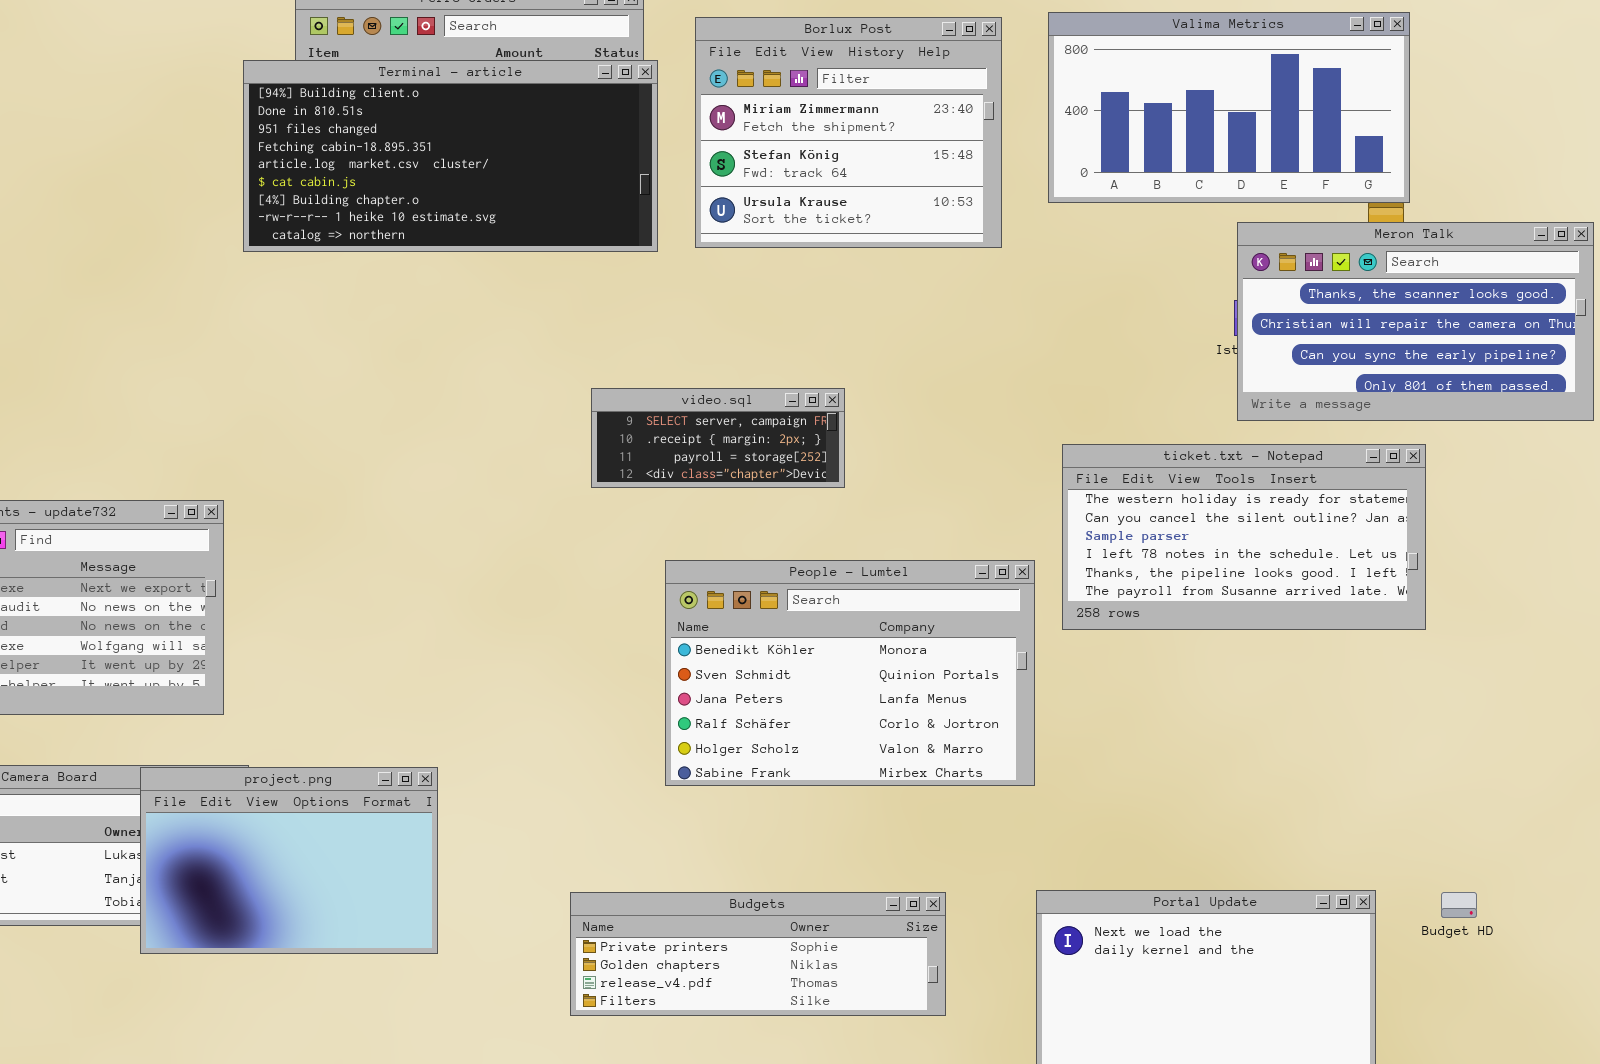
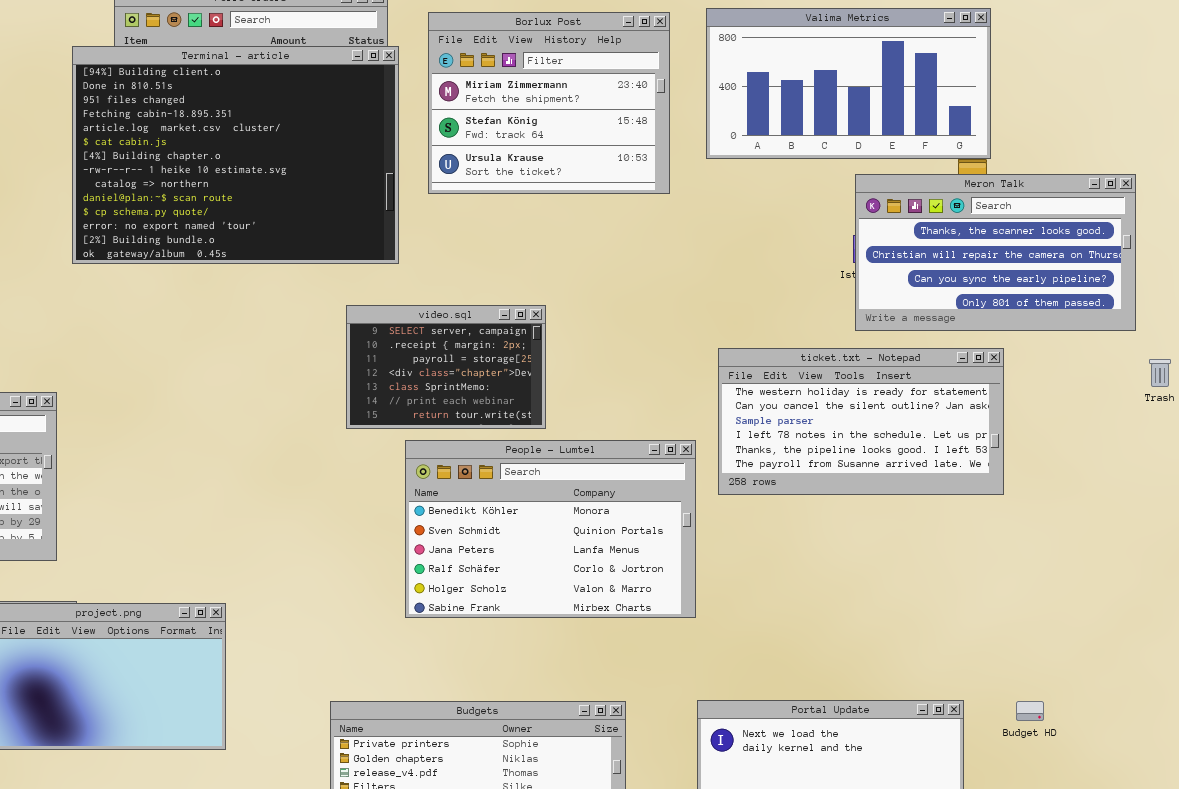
Terminal - article: [243,60,658,252] -> [72,46,399,264], resized
video.sql: [591,388,845,488] -> [346,305,546,429], resized

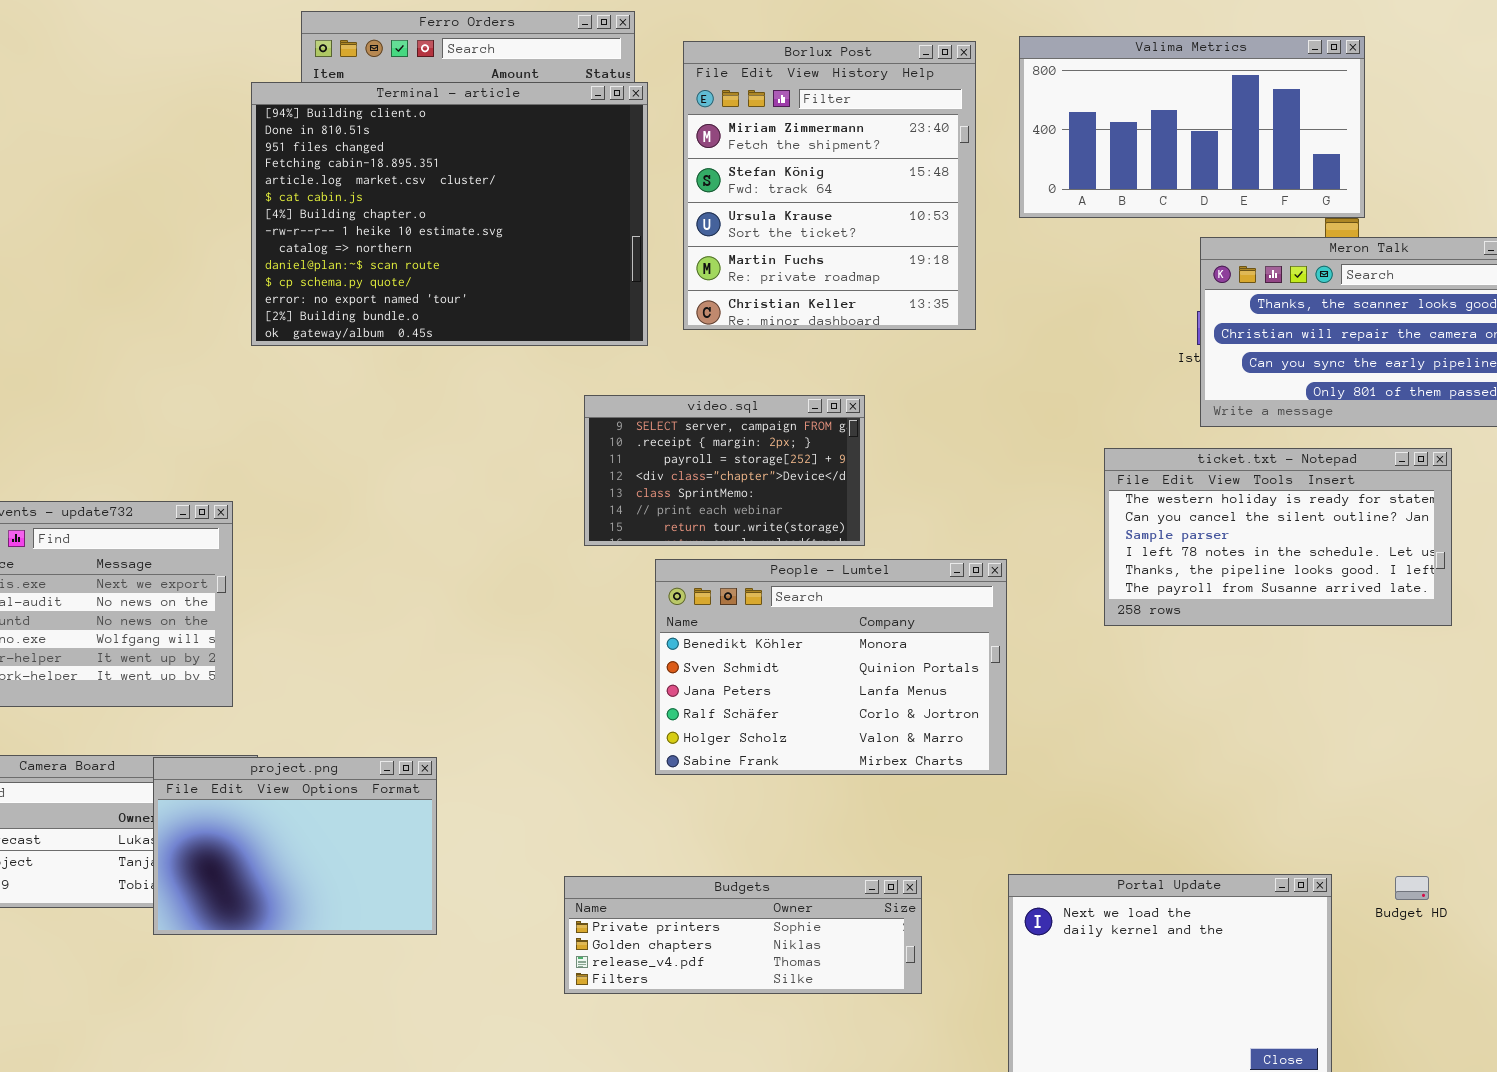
Borlux Post: [428,12,670,194] -> [683,41,976,330], resized
video.sql: [346,305,546,429] -> [584,395,865,546], resized
ticket.txt - Notepad: [718,348,1004,495] -> [1104,448,1452,626], moved

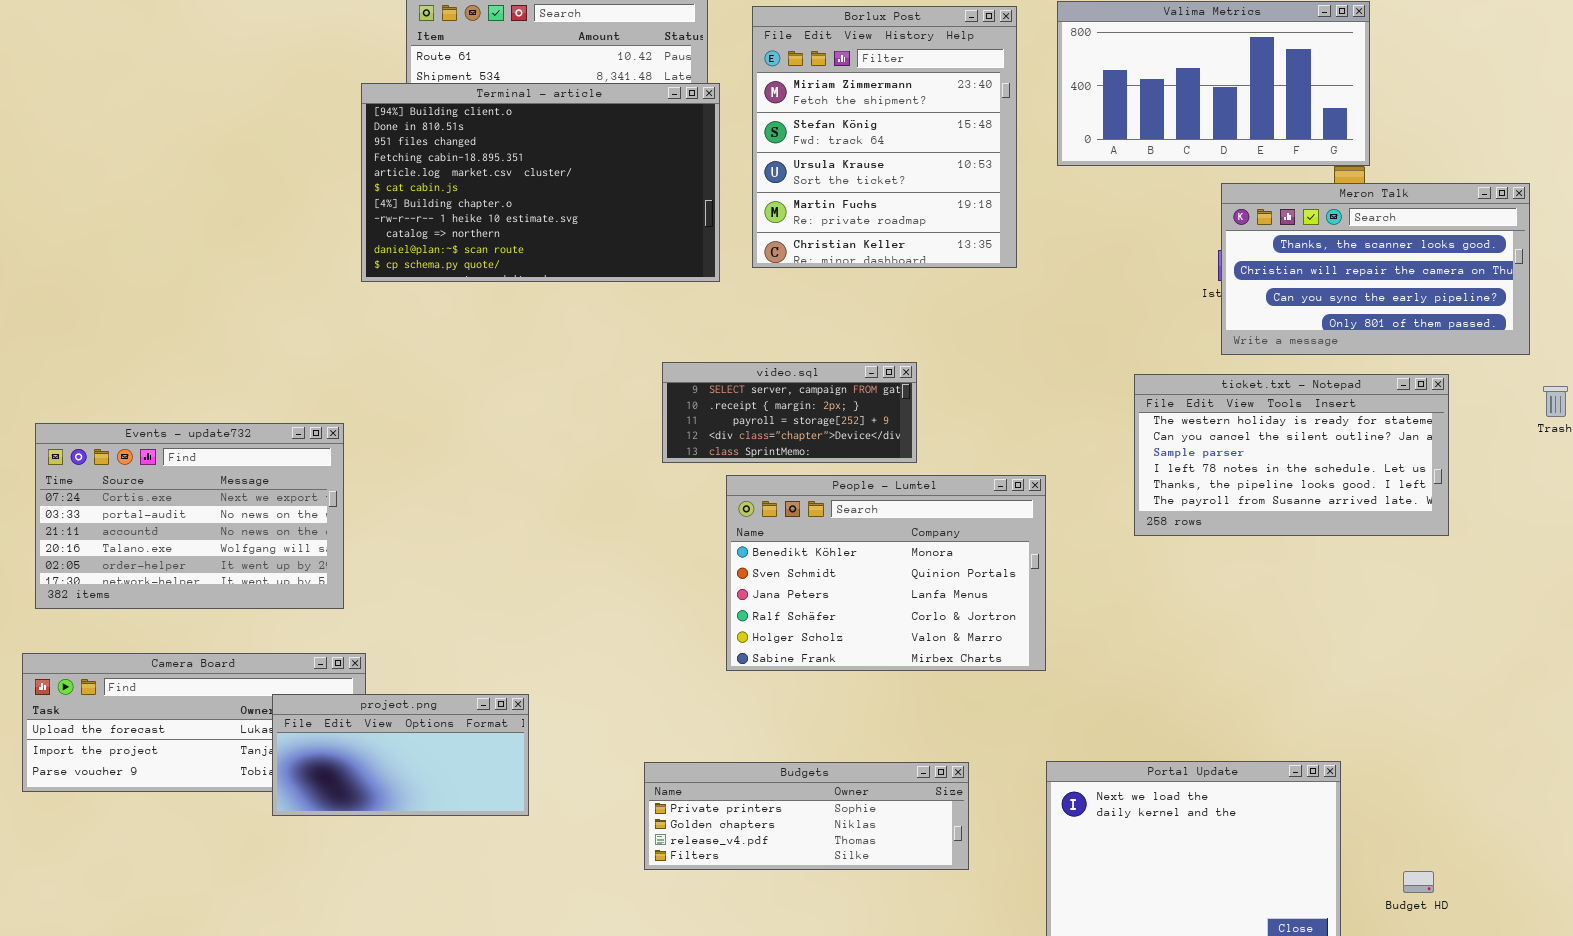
Terminal - article: [251,82,648,346] -> [361,83,720,282], resized
video.sql: [584,395,865,546] -> [662,362,917,463], resized
project.png: [153,757,437,935] -> [272,694,529,816], resized
Budget HD: [1395,876,1429,900] -> [1403,871,1434,893], moved

